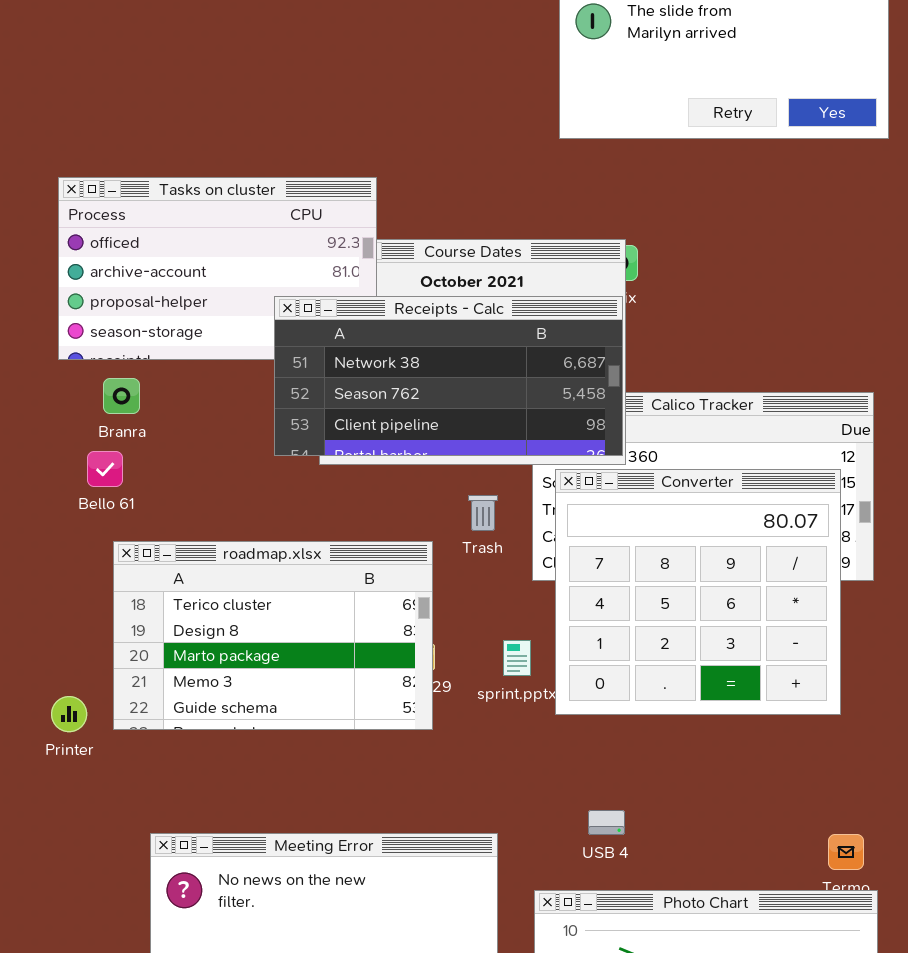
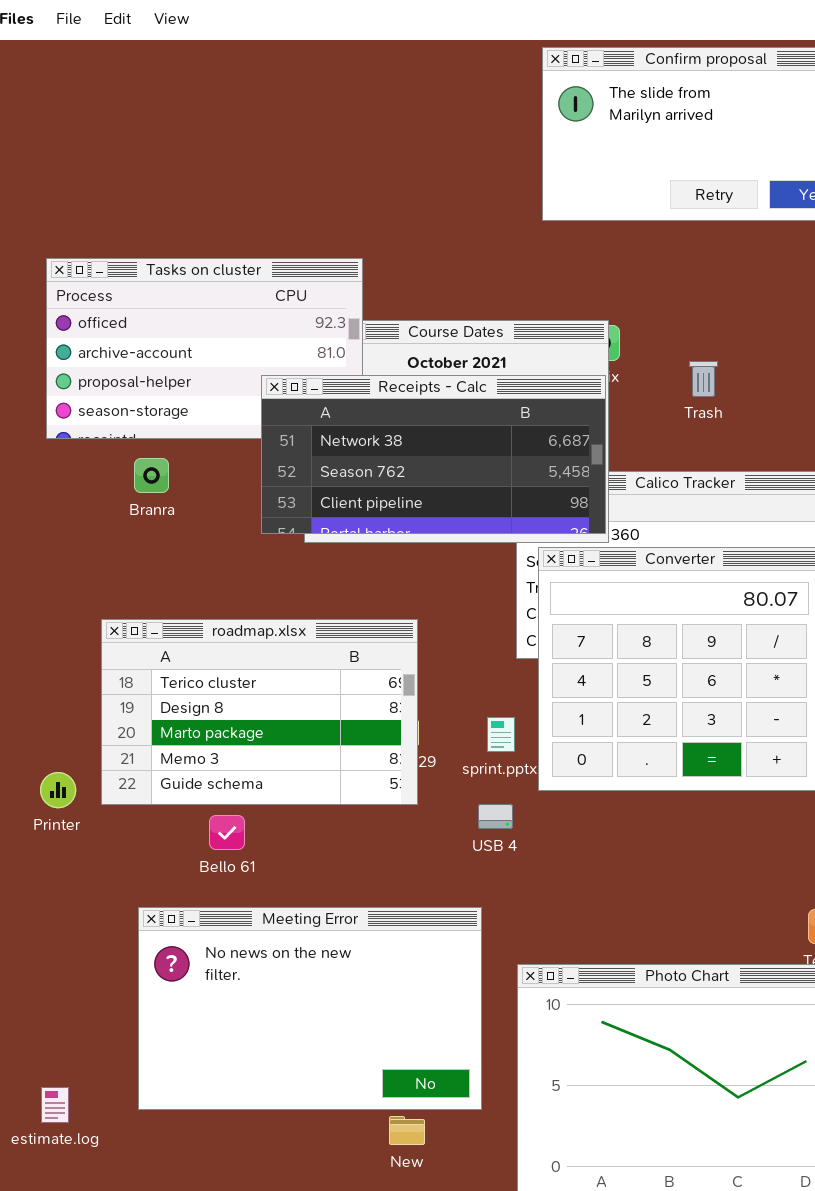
Branra: [103,378,140,414] -> [134,458,169,493], moved
Bello 61: [87,451,123,487] -> [209,815,245,850], moved
Trash: [468,495,498,531] -> [689,361,718,397], moved
USB 4: [588,810,625,835] -> [478,804,513,829], moved

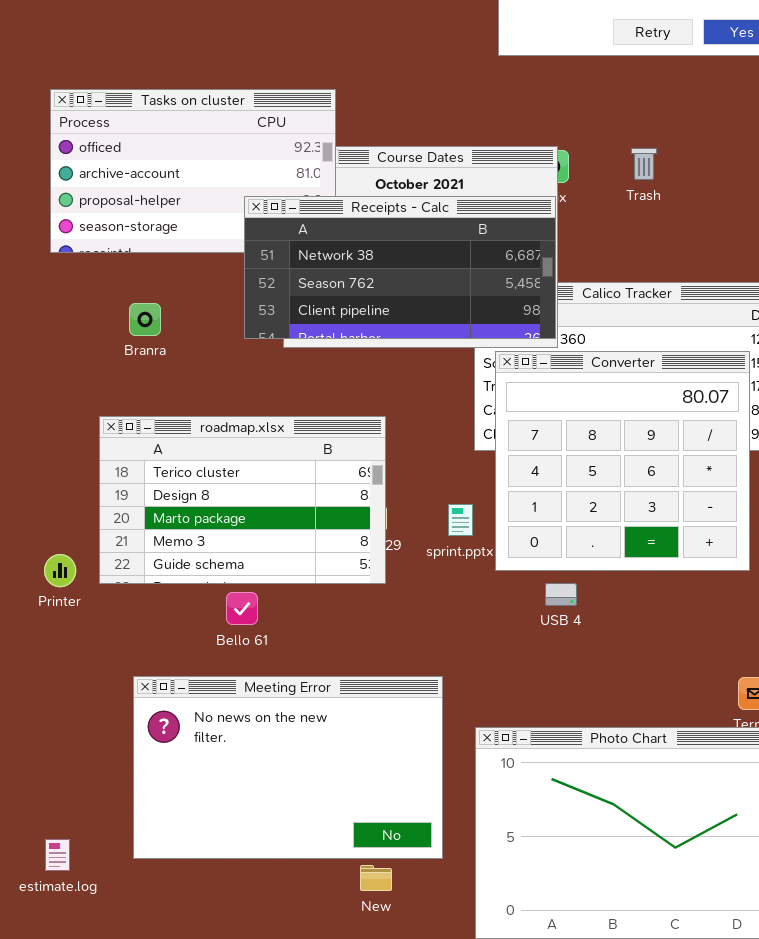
Trash: [689,361,718,397] -> [631,148,657,180], moved
Branra: [134,458,169,493] -> [129,303,161,336], moved
USB 4: [478,804,513,829] -> [545,583,577,606], moved
Bello 61: [209,815,245,850] -> [226,592,258,625], moved

